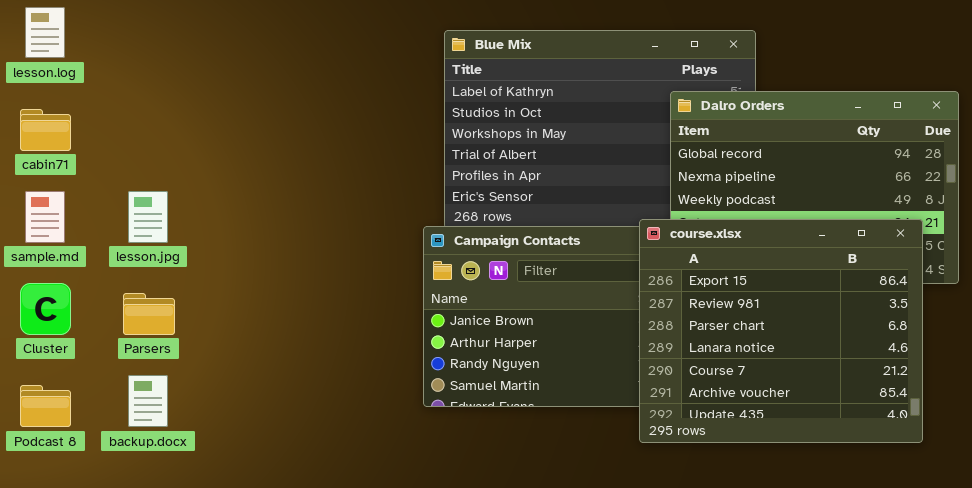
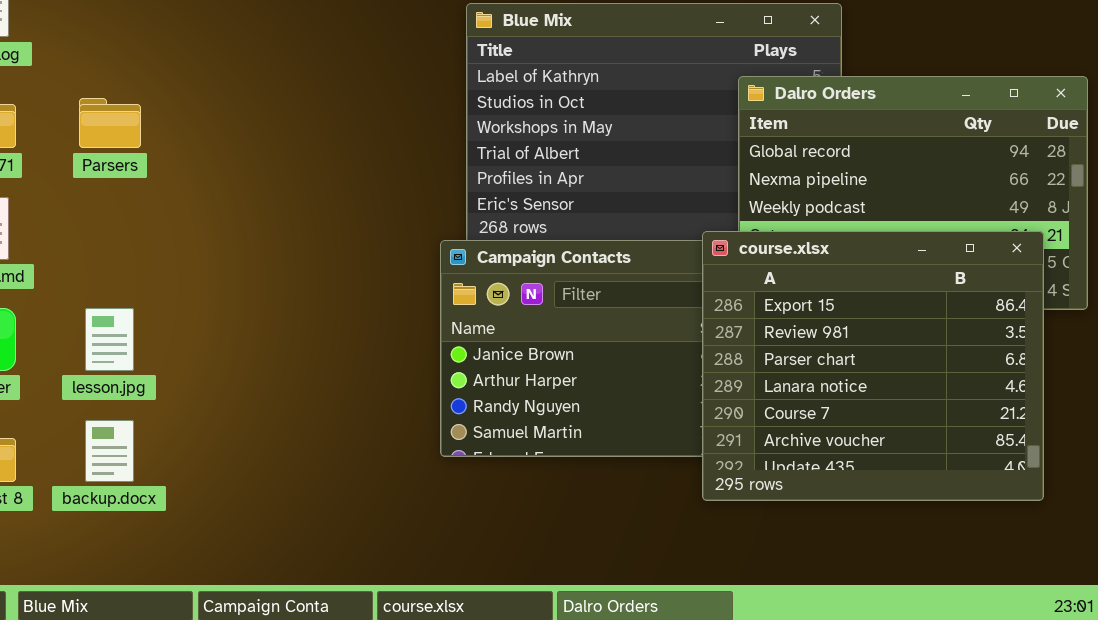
lesson.jpg: [128,191,168,243] -> [85,308,134,371], moved
Parsers: [123,293,175,335] -> [79,98,141,148], moved

